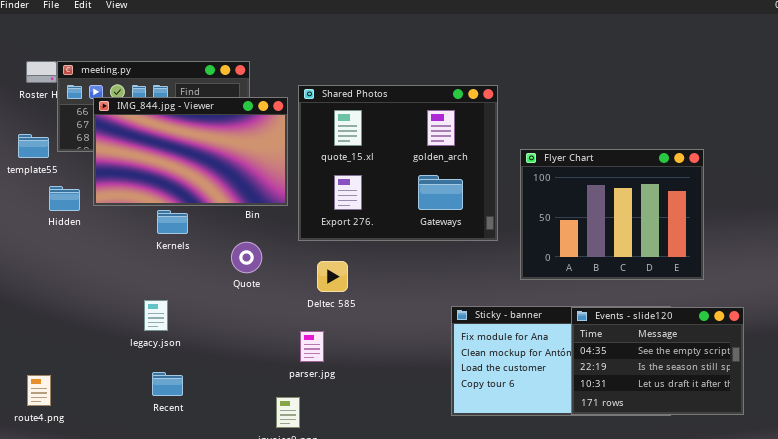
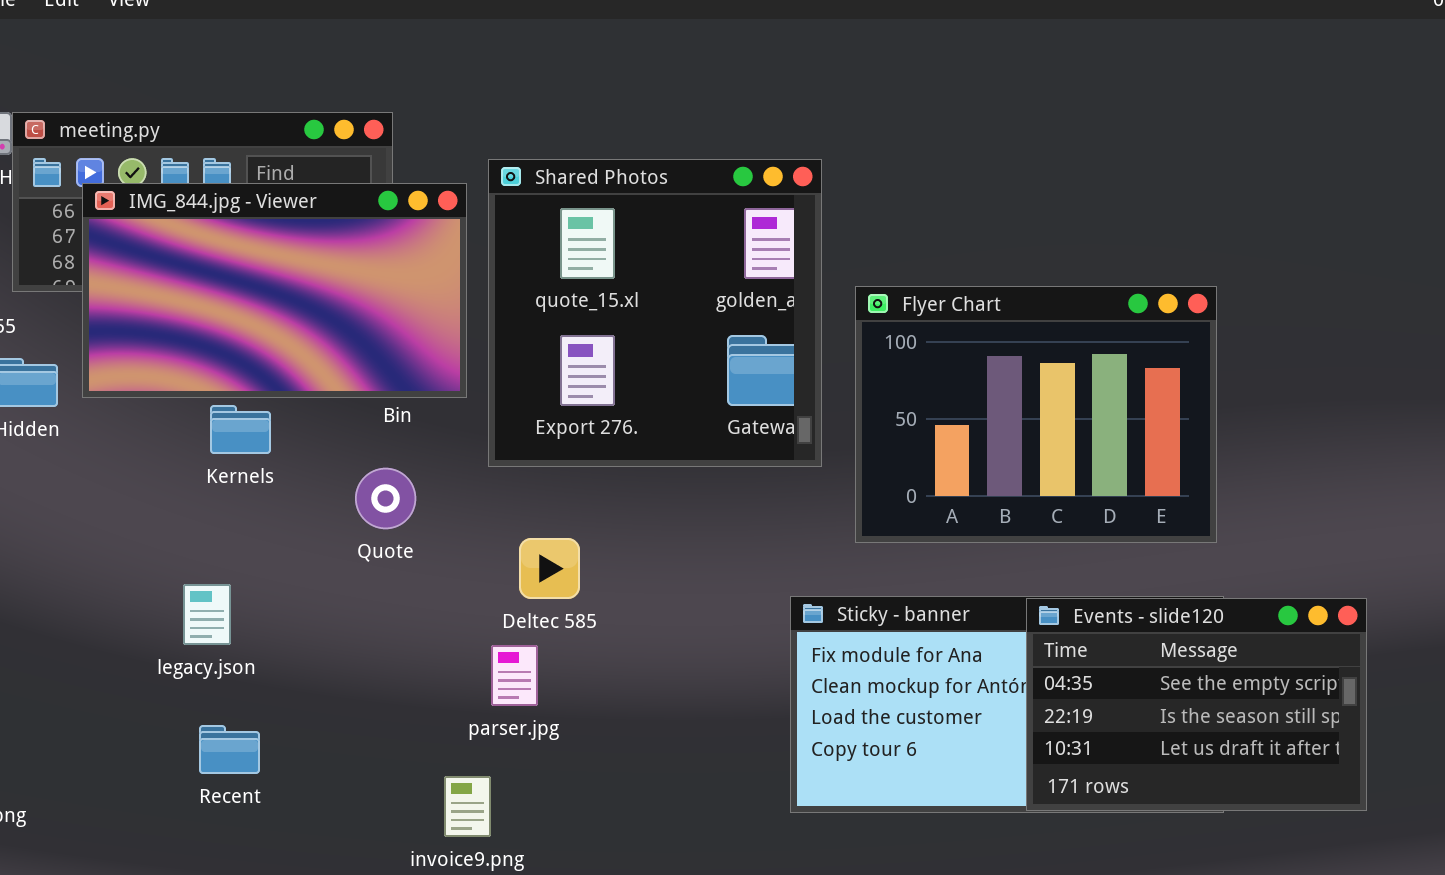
Shared Photos: [298,85,498,241] -> [488,159,822,467], resized
Flyer Chart: [520,149,704,280] -> [855,286,1217,543], moved
Deltec 585: [317,261,348,292] -> [519,538,580,599], moved

